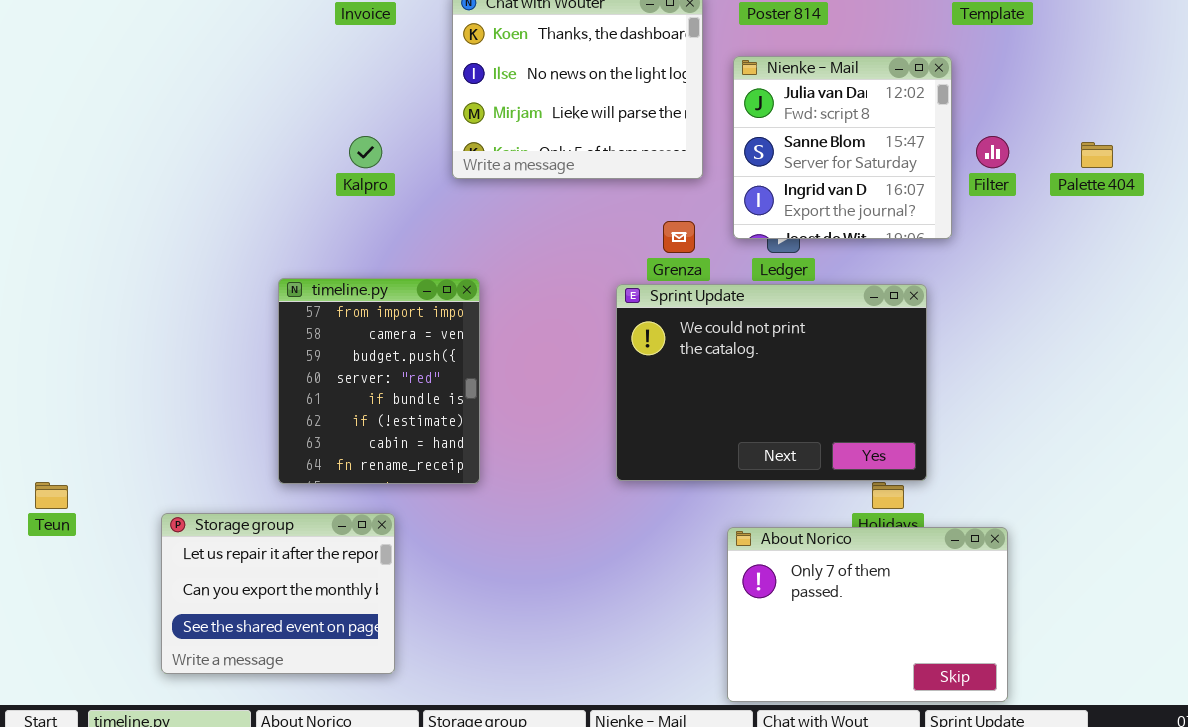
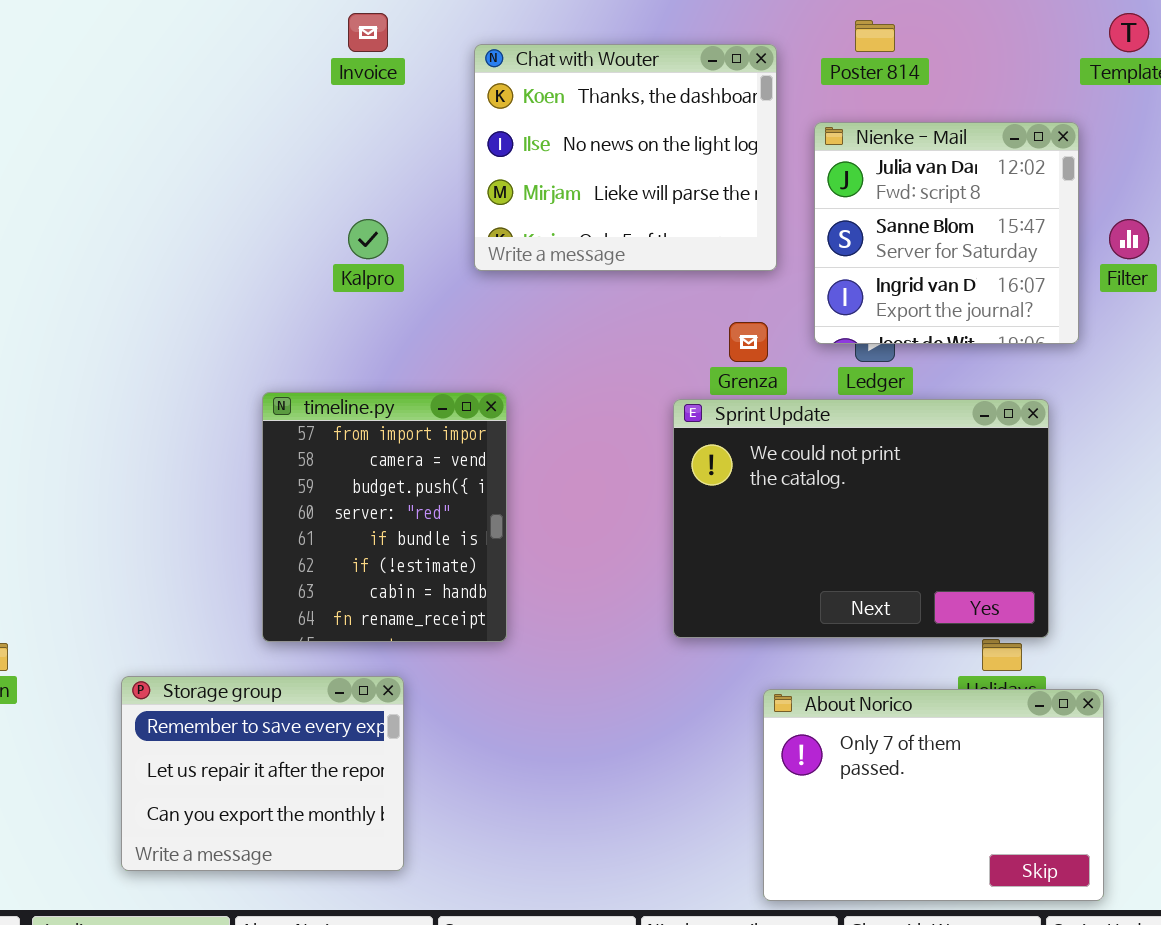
Storage group: [161,513,395,674] -> [121,676,404,871], scrolled up 1 row
About Norico: [727,527,1008,702] -> [763,689,1104,901], moved

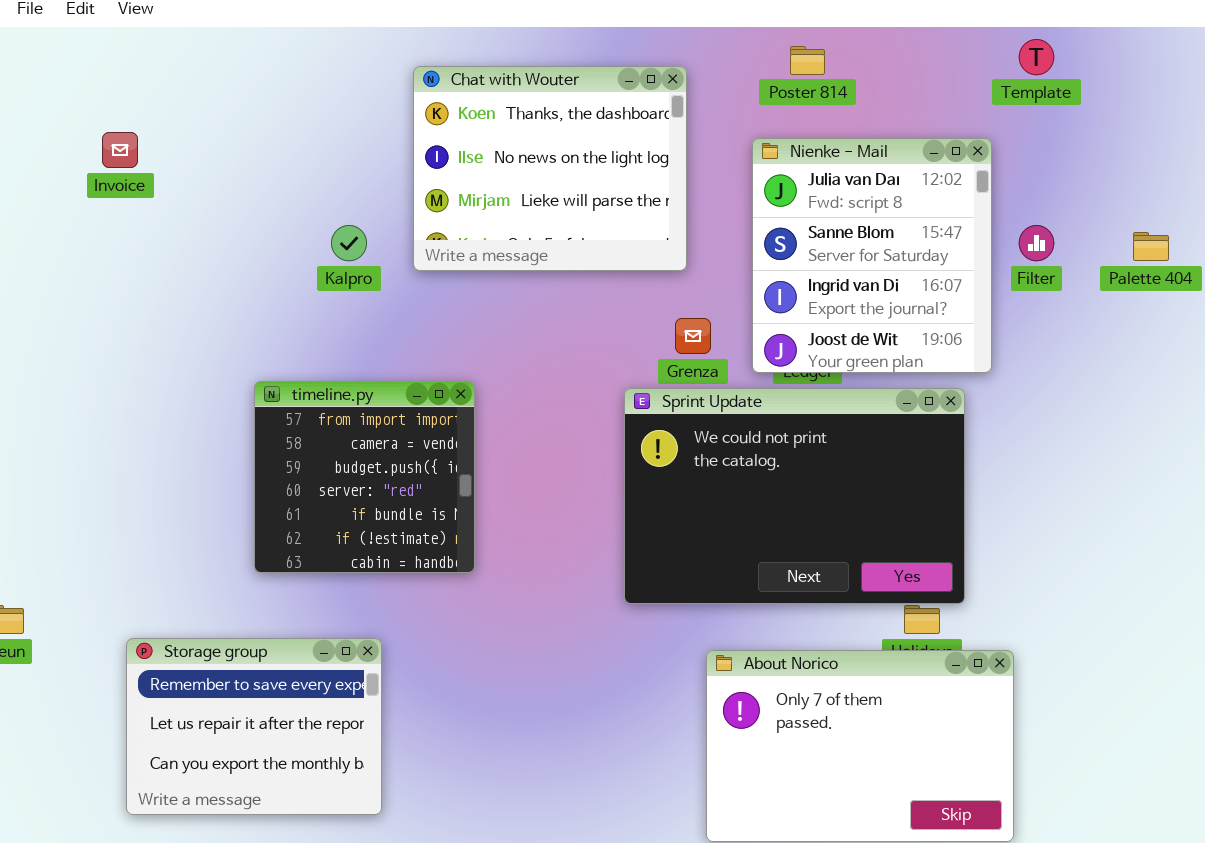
Invoice: [348,13,388,52] -> [102,132,138,168], moved
Chat with Wouter: [474,44,777,271] -> [413,66,687,271], moved
Nienke - Mail: [814,122,1079,344] -> [752,138,992,373], resized
timeline.py: [262,392,507,642] -> [254,381,475,573], resized

